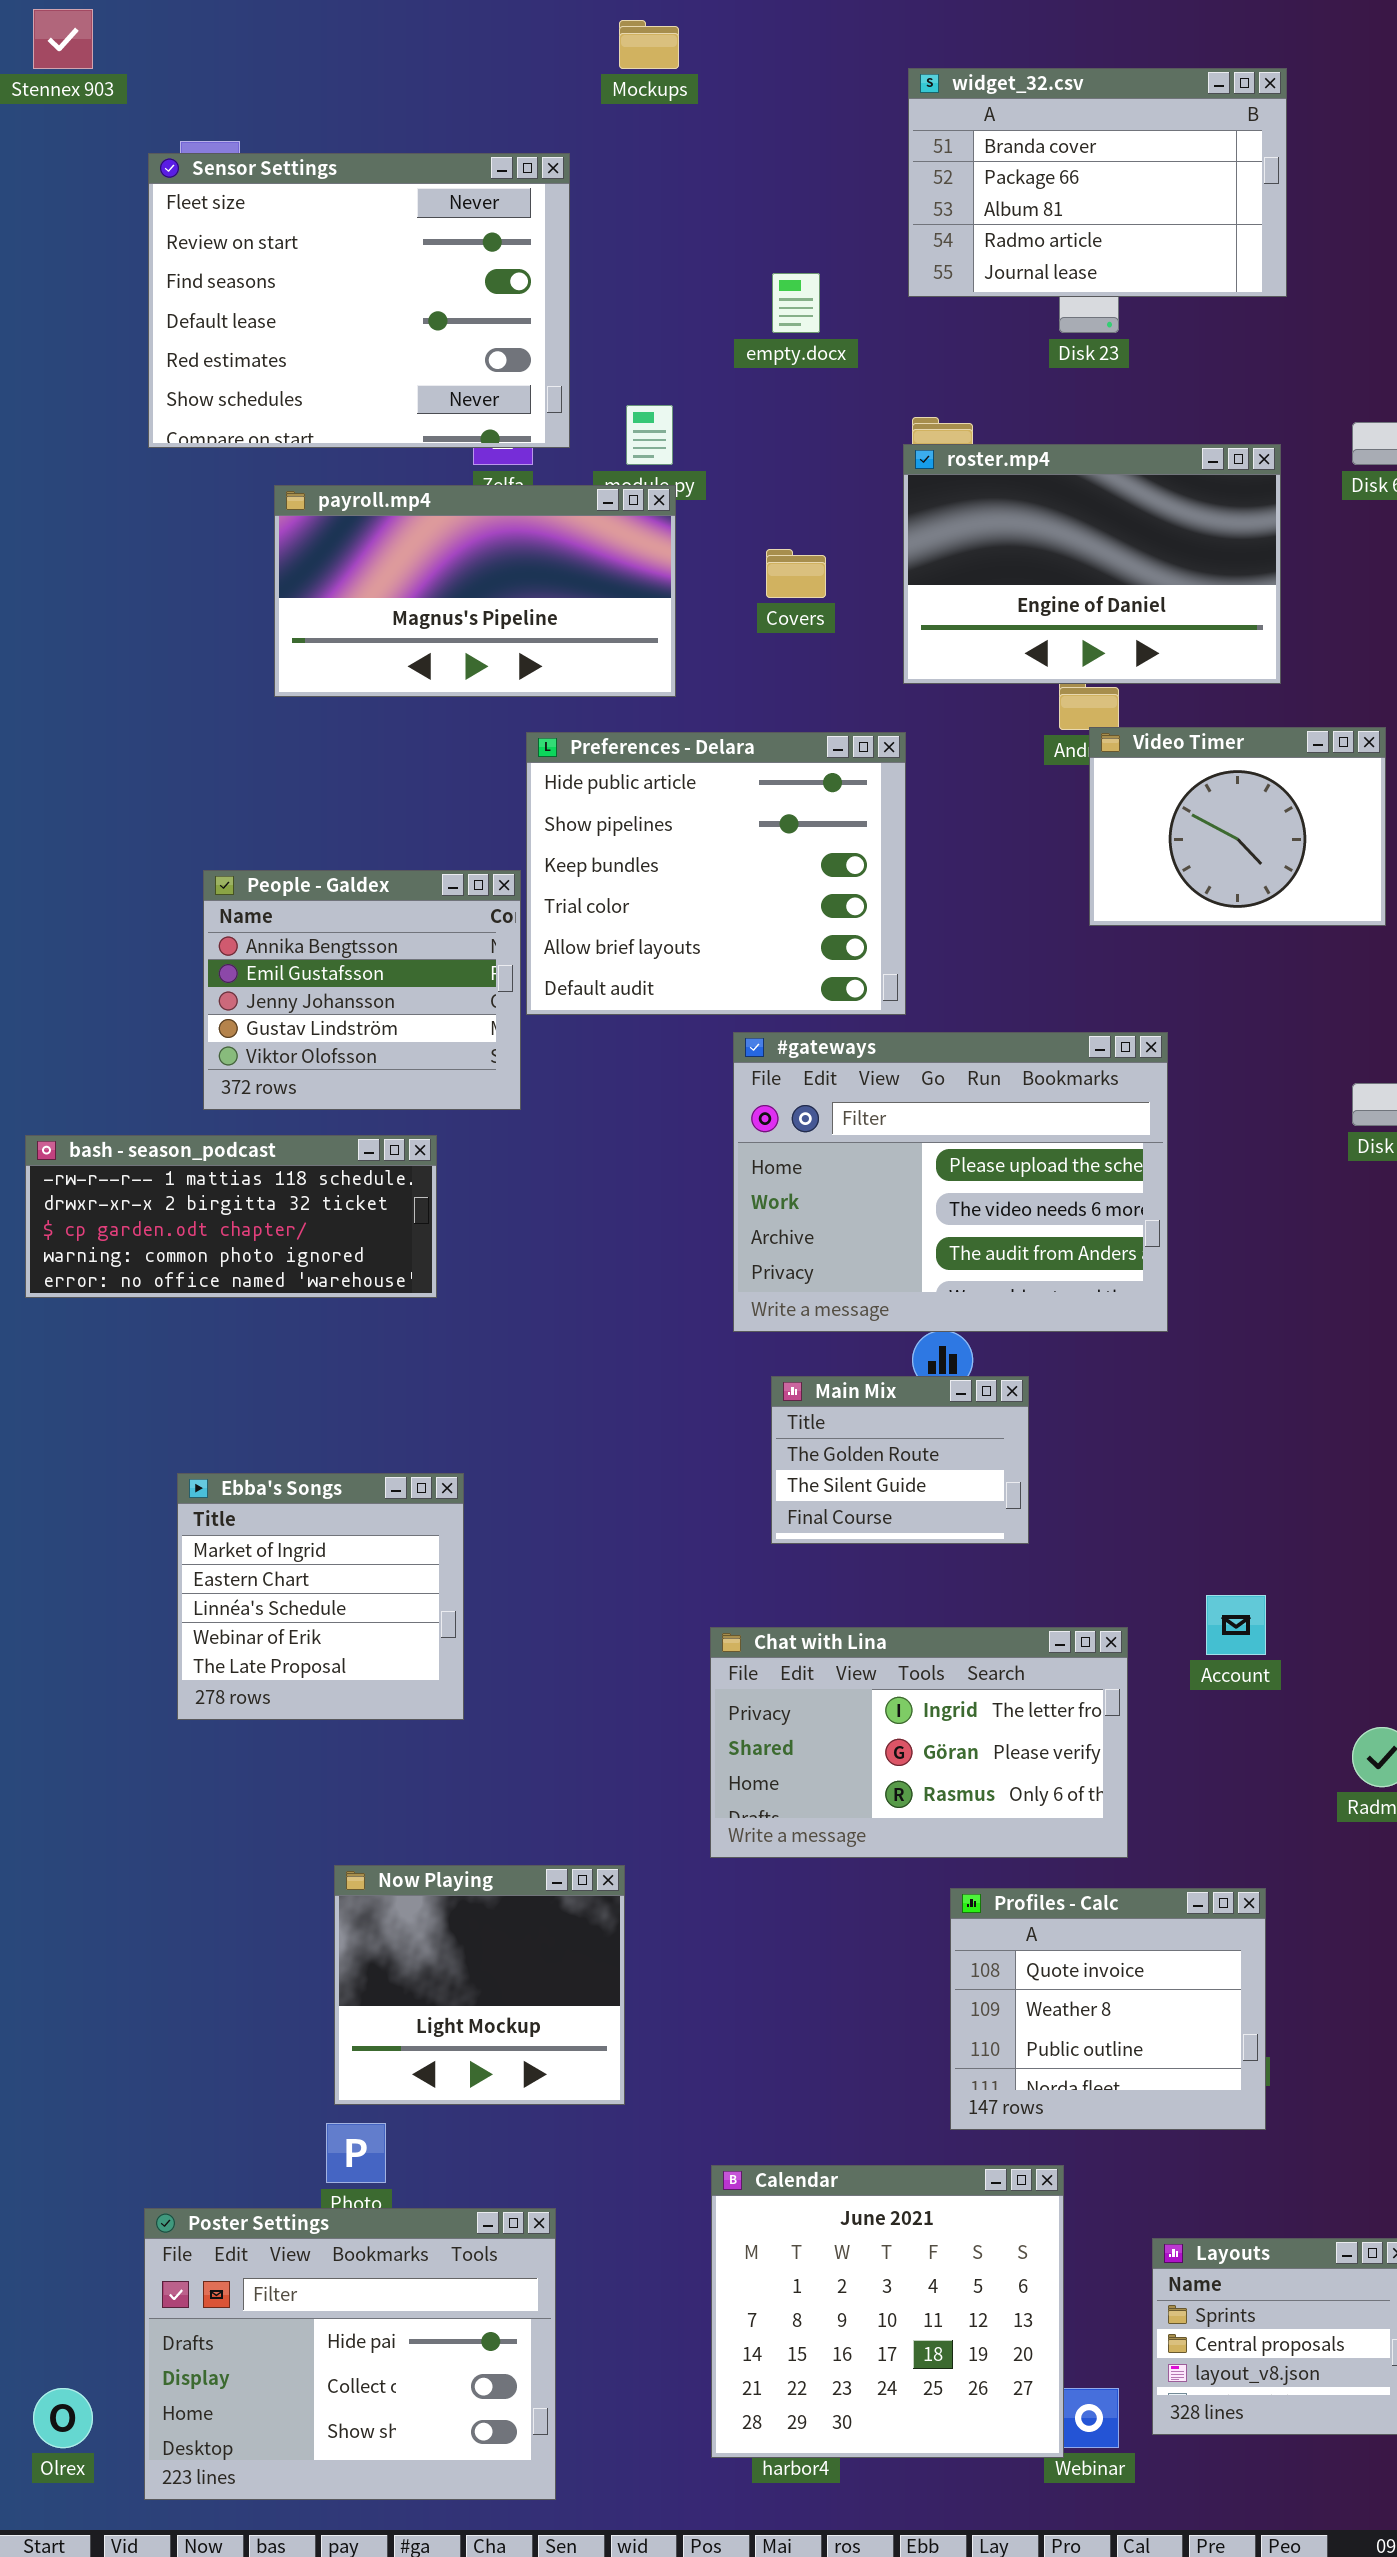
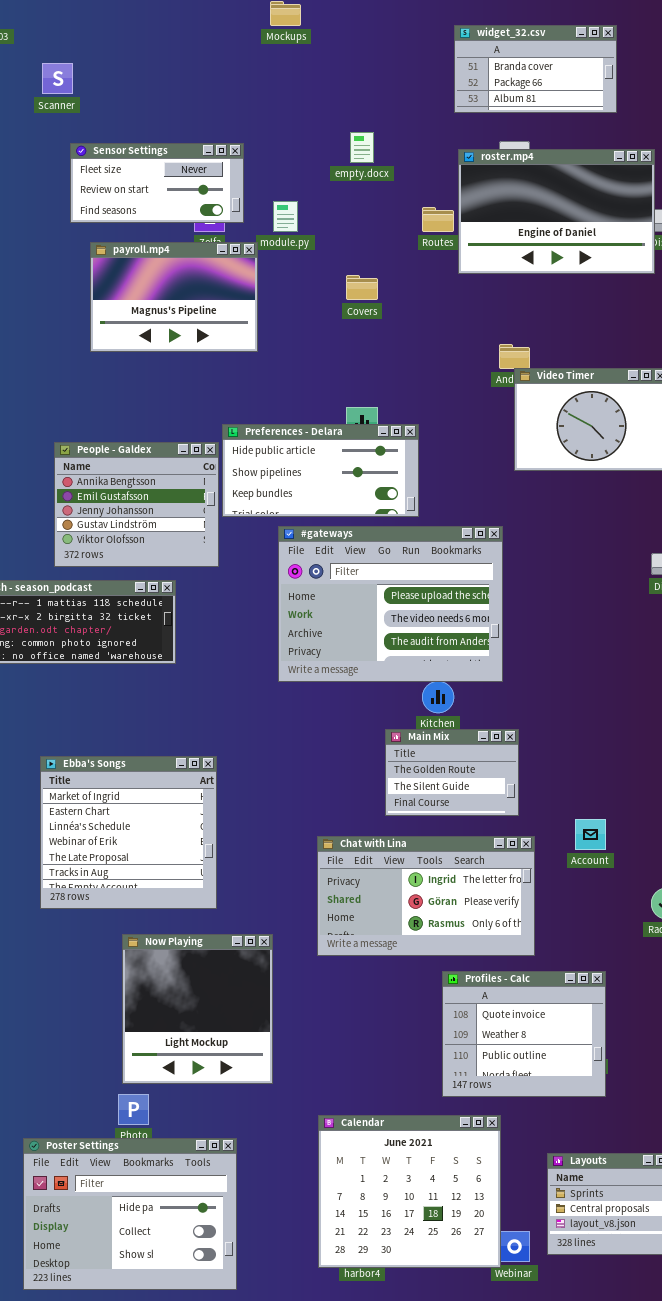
widget_32.csv: [908,68,1287,297] -> [454,25,617,113], resized
Sensor Settings: [148,153,570,448] -> [70,143,244,223], resized
roster.mp4: [903,444,1281,684] -> [458,149,655,274], moved
payroll.mp4: [274,485,676,697] -> [90,242,258,352], resized
Preferences - Delara: [526,732,906,1015] -> [222,424,419,517], resized
#gateways: [733,1032,1168,1332] -> [278,526,503,682], moved
Main Mix: [771,1376,1029,1544] -> [385,729,519,816], moved
Ebba's Songs: [177,1473,464,1720] -> [40,756,217,909], resized
Now Playing: [334,1865,625,2105] -> [122,934,273,1084], resized

